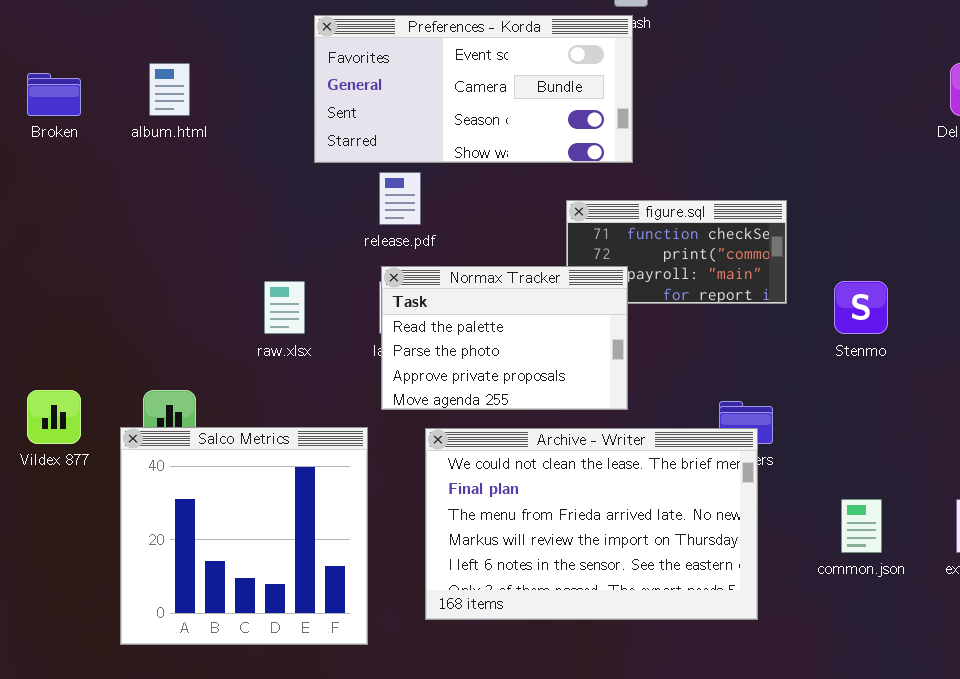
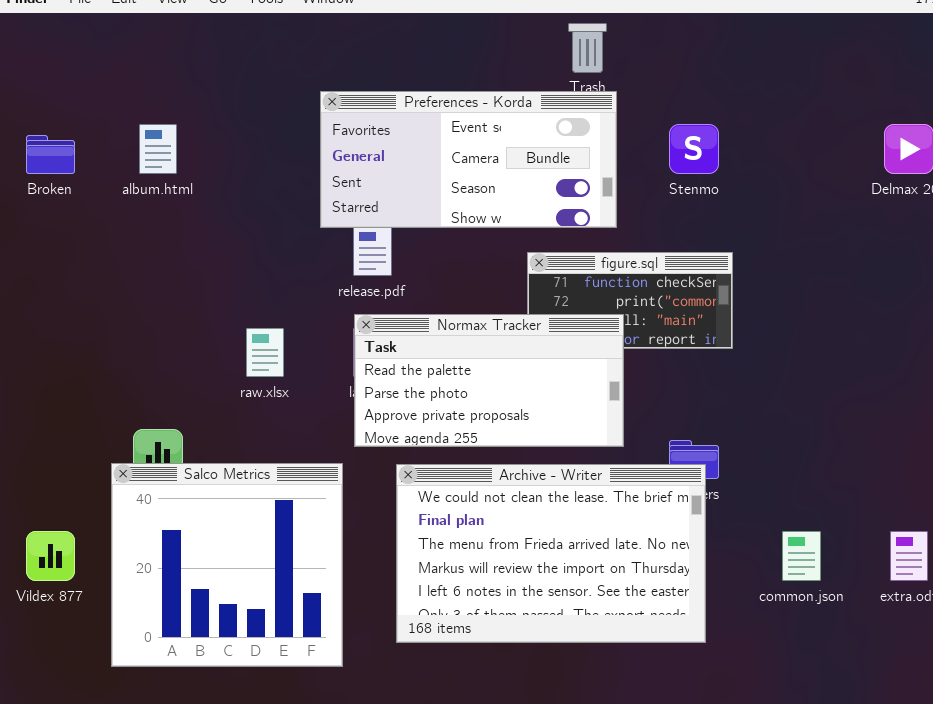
Preferences - Korda: [314,15,633,163] -> [320,91,617,228], moved
Normax Tracker: [381,266,628,410] -> [354,314,624,447], resized
Stenmo: [834,281,888,334] -> [669,124,719,174], moved
Vildex 877: [27,390,81,444] -> [26,531,75,581], moved

